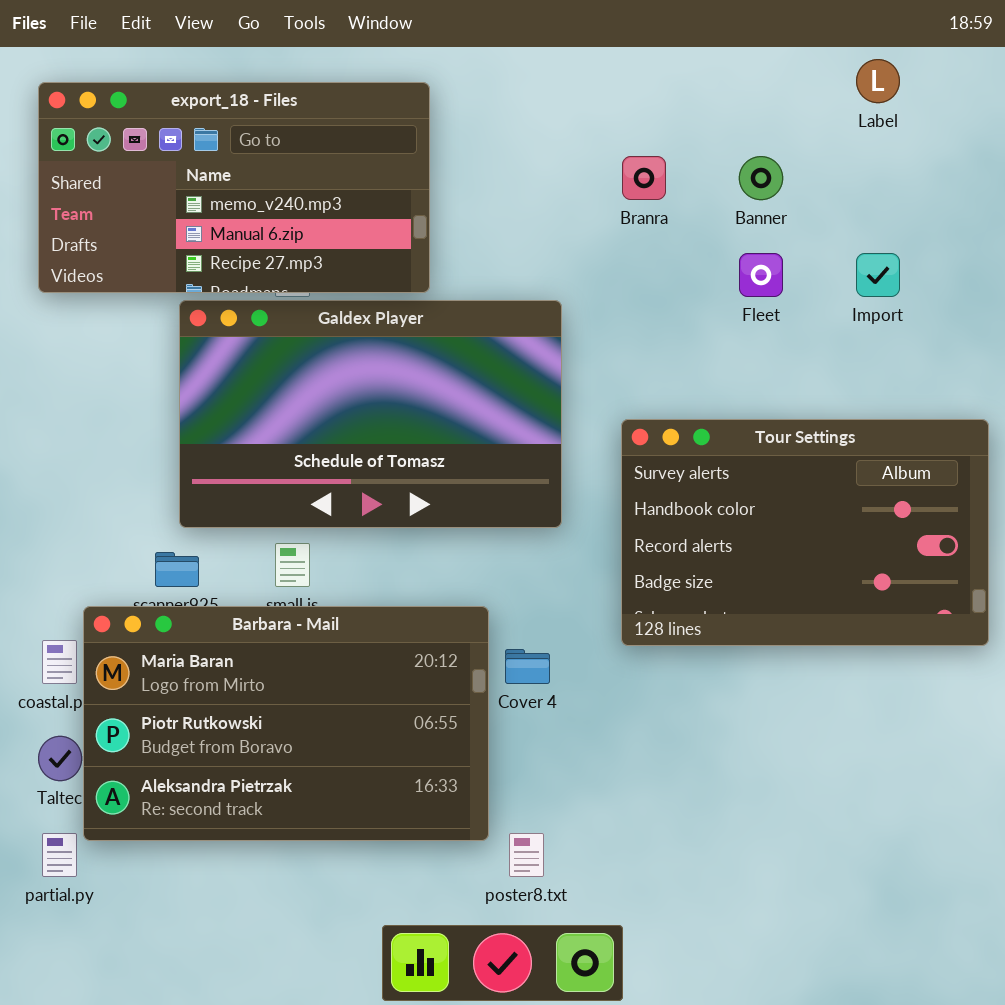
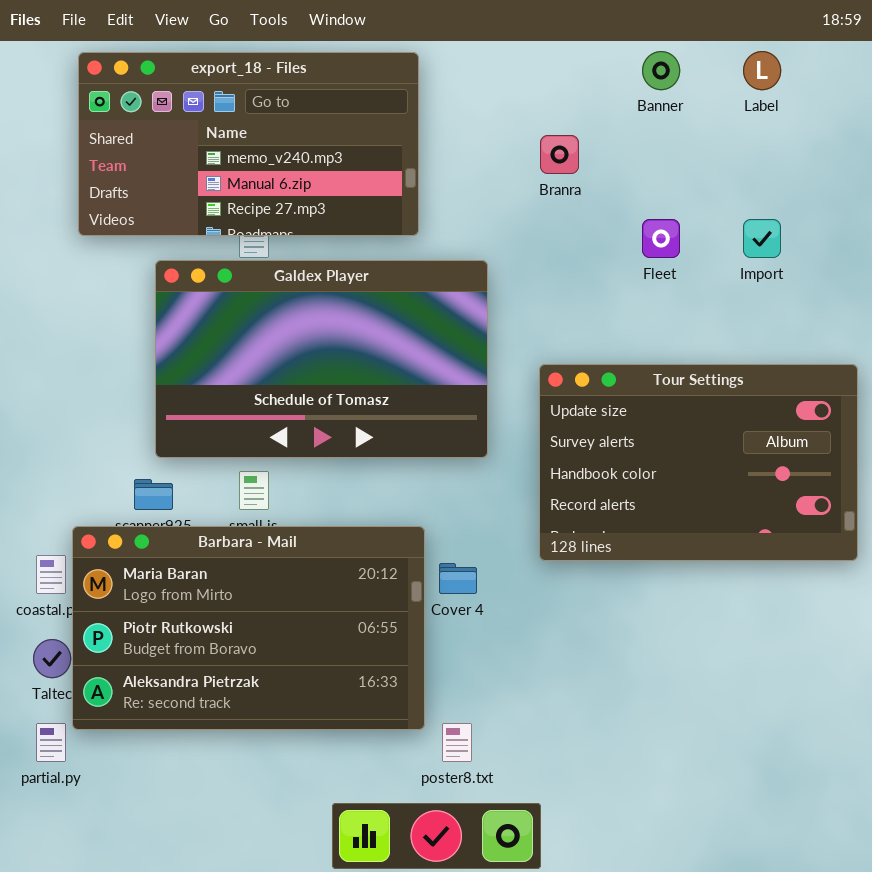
export_18 - Files: [38,82,430,293] -> [78,52,419,236], moved
Banner: [739,156,783,200] -> [642,51,680,90], moved
Tour Settings: [621,419,989,646] -> [539,364,858,561], scrolled up 1 row

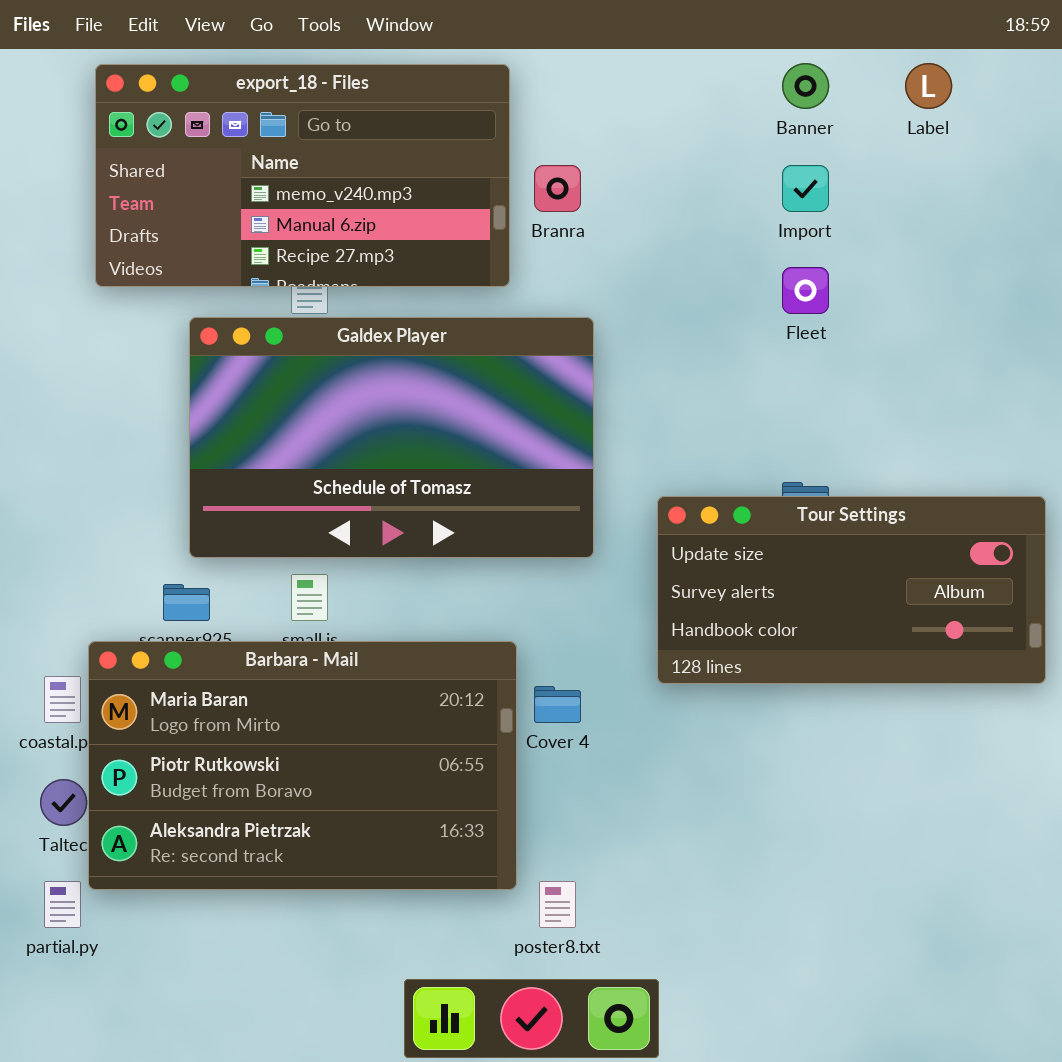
Branra: [540,135,579,174] -> [534,165,581,212], moved
Import: [743,219,781,258] -> [782,165,829,212], moved
Tour Settings: [539,364,858,561] -> [657,496,1046,684], resized

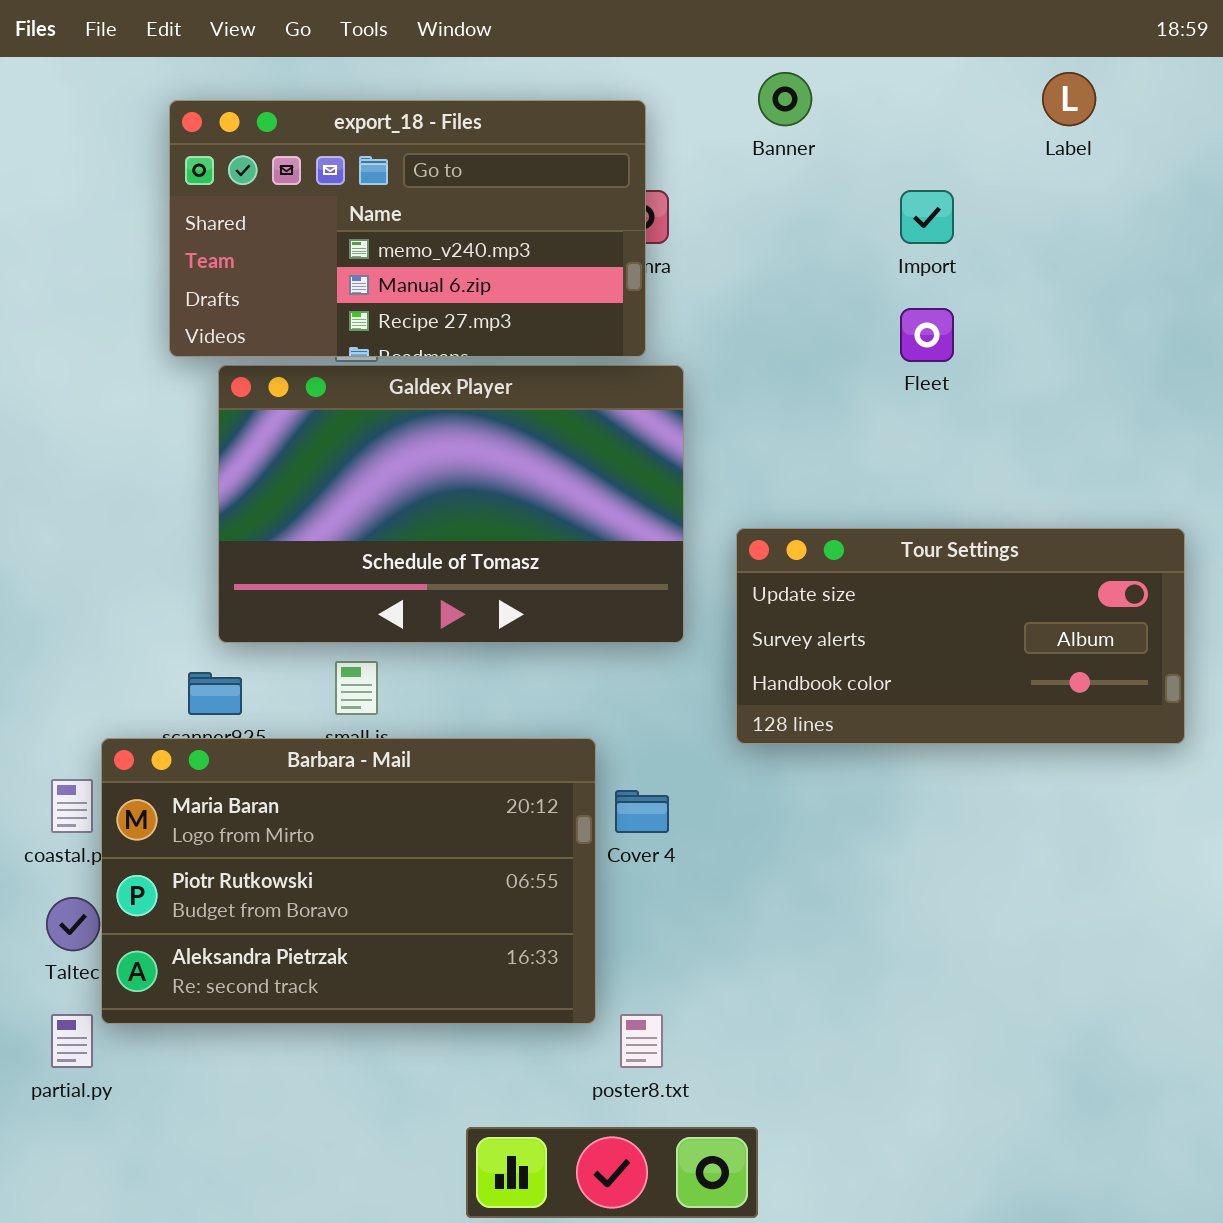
Banner: [782,63,829,109] -> [758,72,812,126], moved
export_18 - Files: [95,64,510,287] -> [169,100,646,357], moved
Tour Settings: [657,496,1046,684] -> [736,528,1185,744], moved

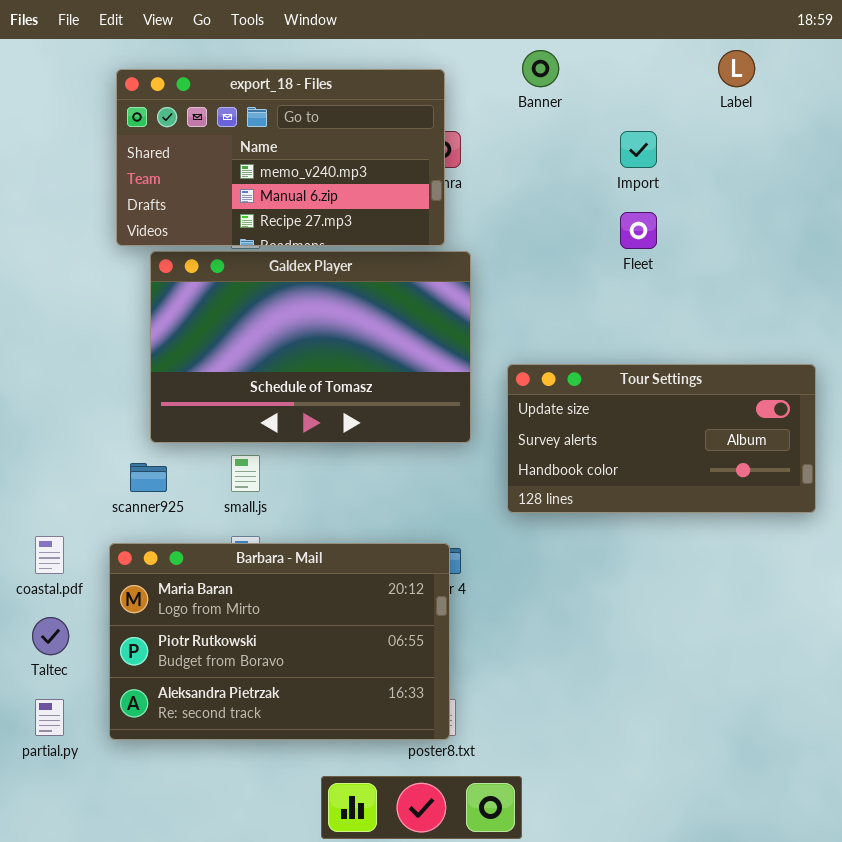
Barbara - Mail: [101,738,596,1024] -> [109,543,450,740], moved

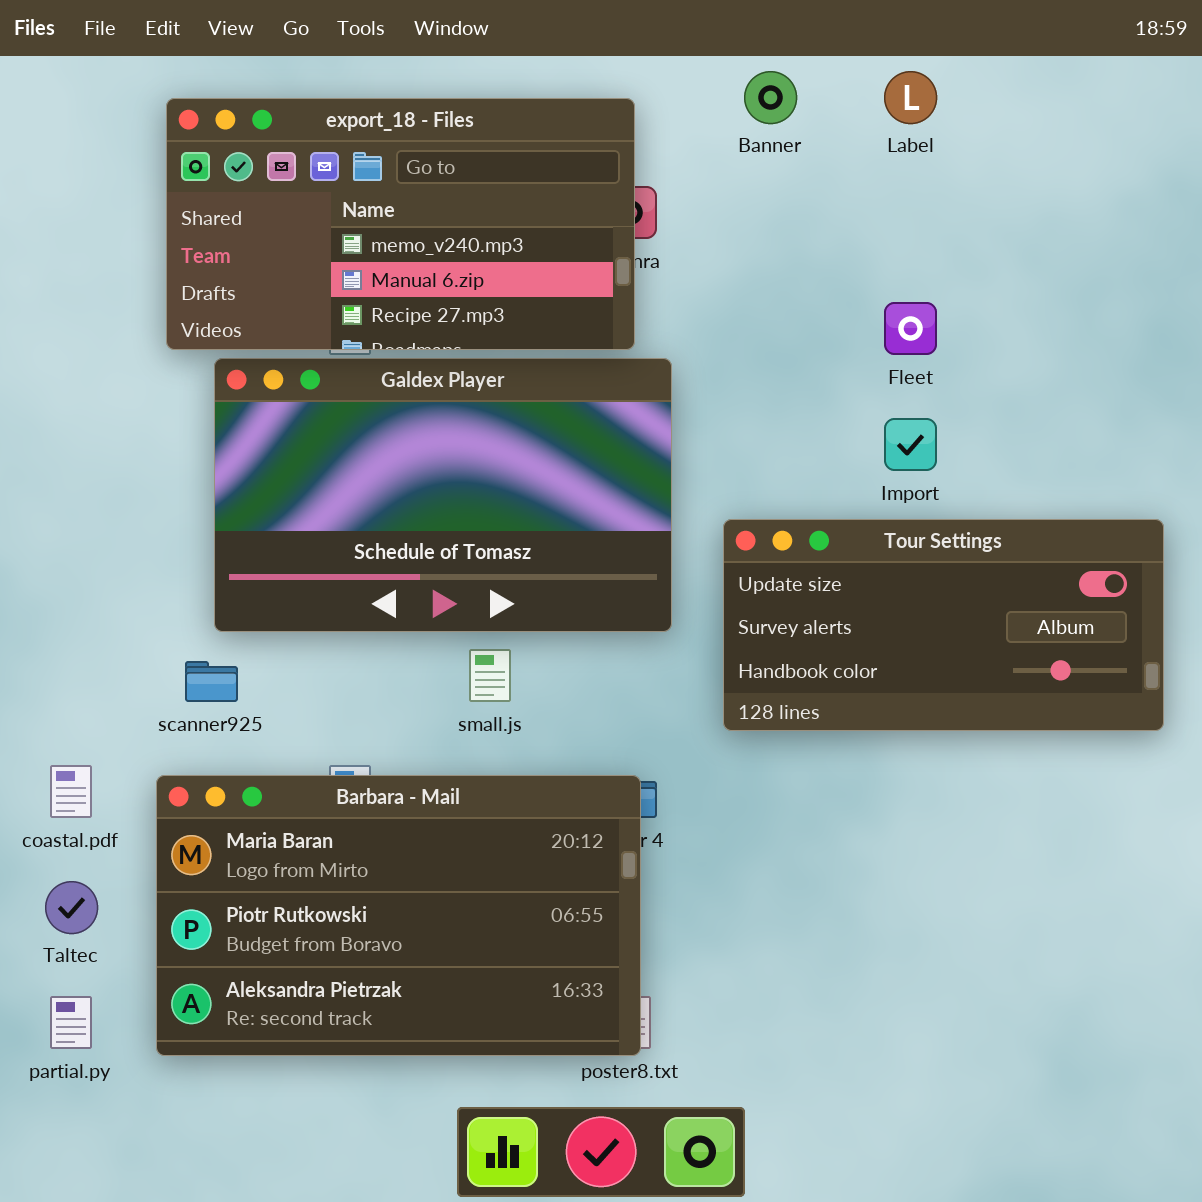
Label: [718,50,755,87] -> [884,71,937,124], moved
Import: [620,131,657,168] -> [884,418,937,471], moved
small.js: [231,455,260,492] -> [469,649,511,702], moved

